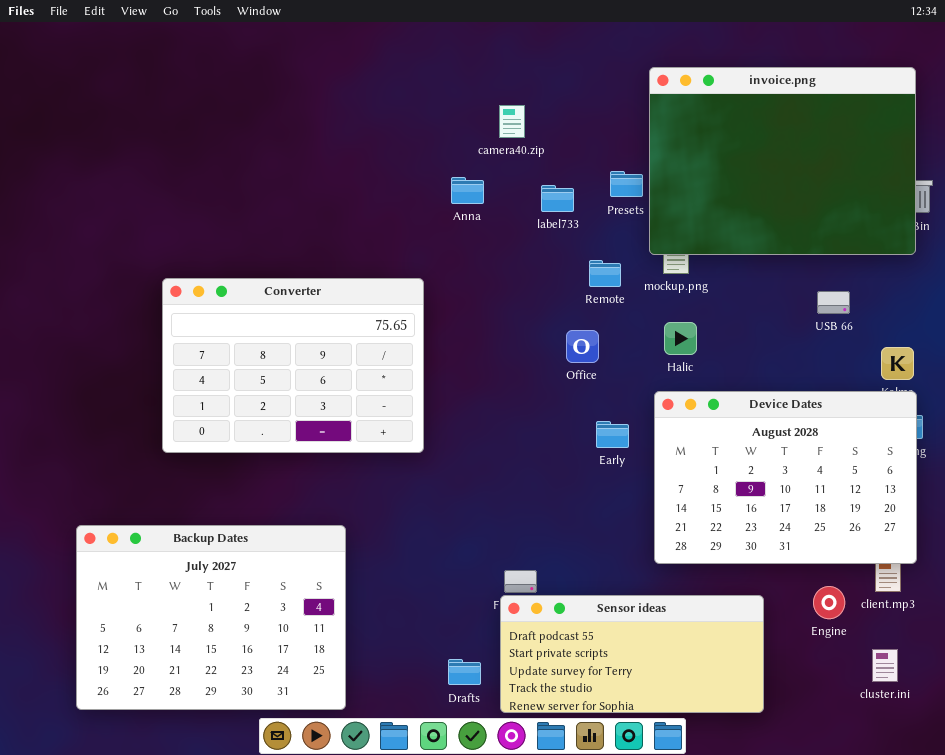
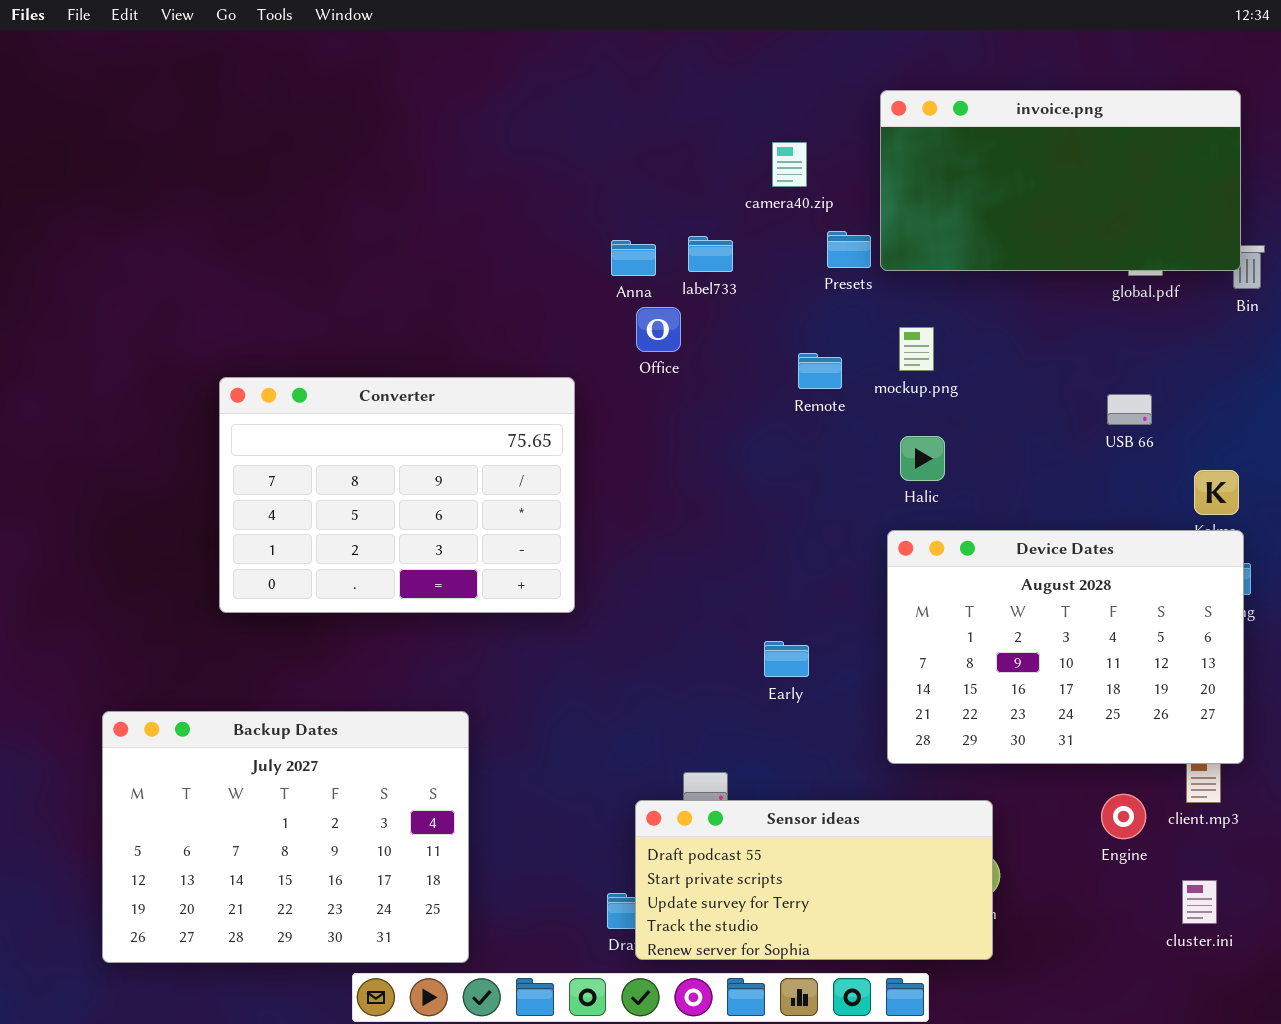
invoice.png: [649,67,916,255] -> [880,90,1241,271], resized
camera40.zip: [499,105,525,138] -> [772,142,807,187], moved
label733: [541,185,574,212] -> [688,236,733,272], moved
Office: [566,330,599,363] -> [636,307,681,352], moved
Early: [596,421,629,448] -> [764,641,809,677], moved
Sensor ideas: [500,595,764,713] -> [635,800,993,960], moved

